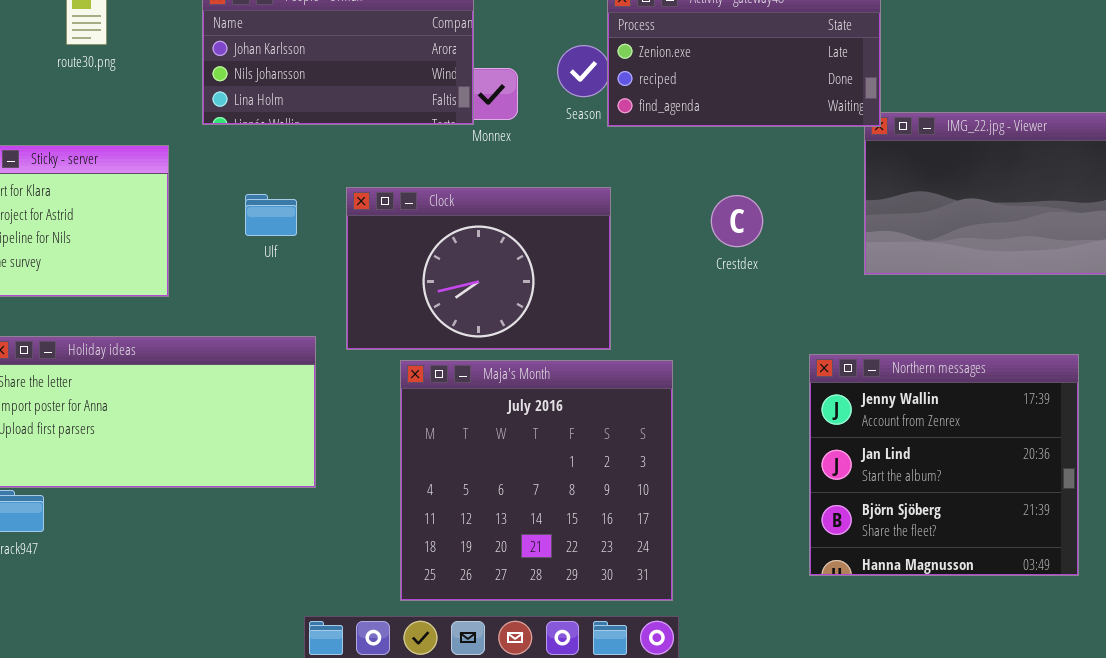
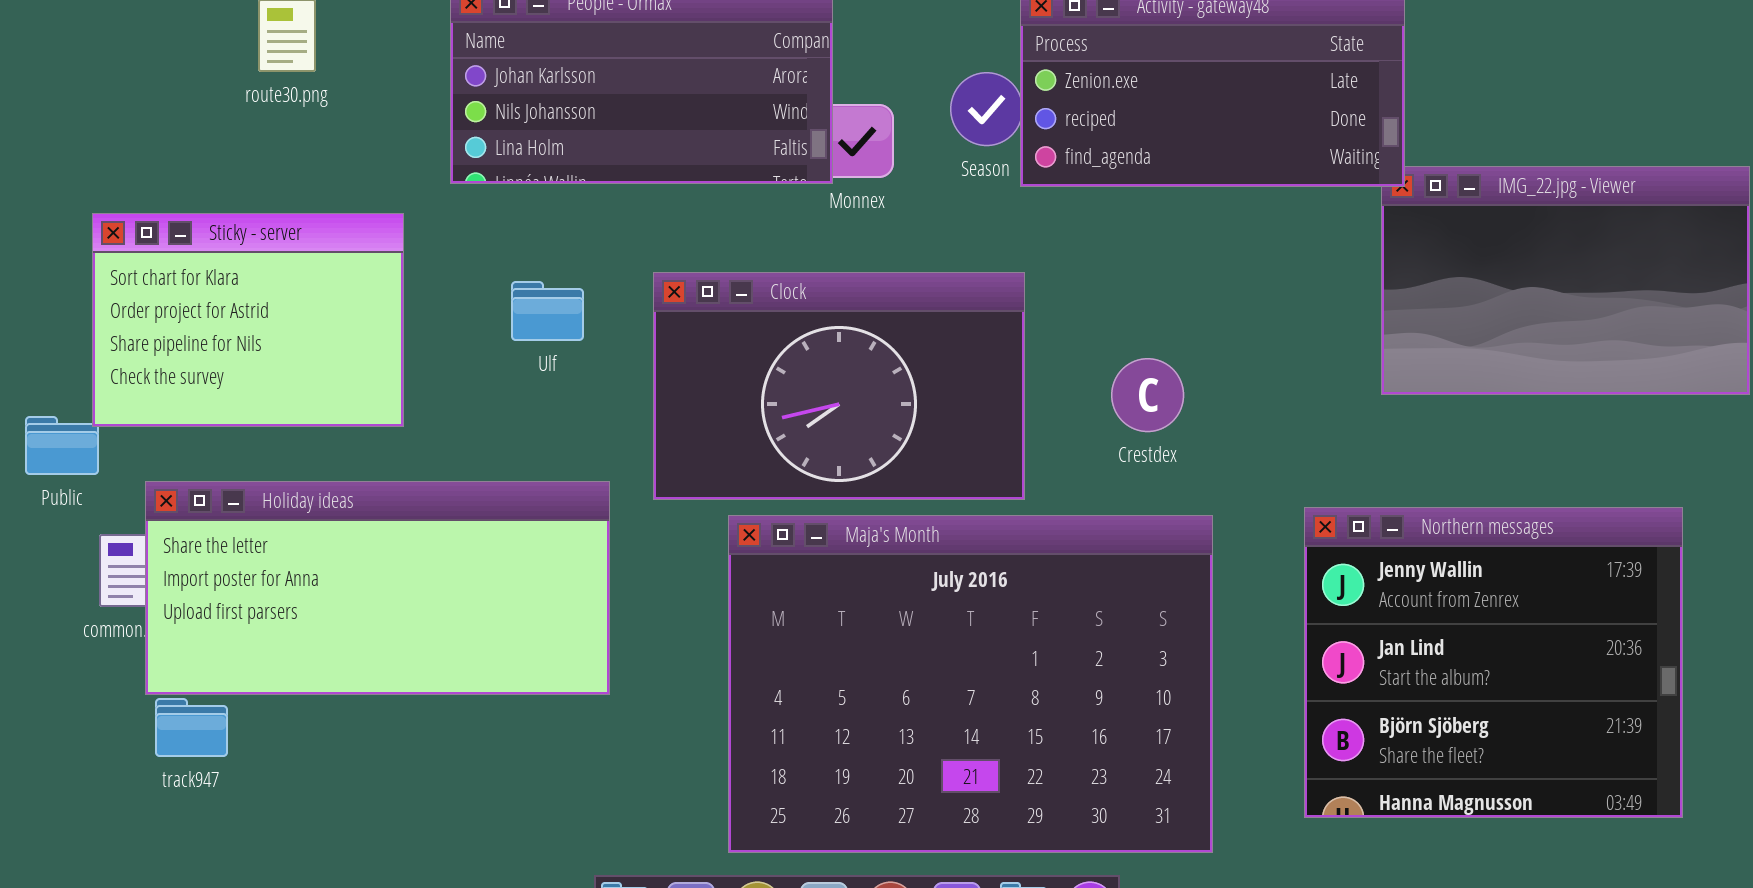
Crestdex: [711,195,763,247] -> [1111,358,1184,432], moved
Maja's Month: [400,360,673,601] -> [728,515,1213,853], resized

